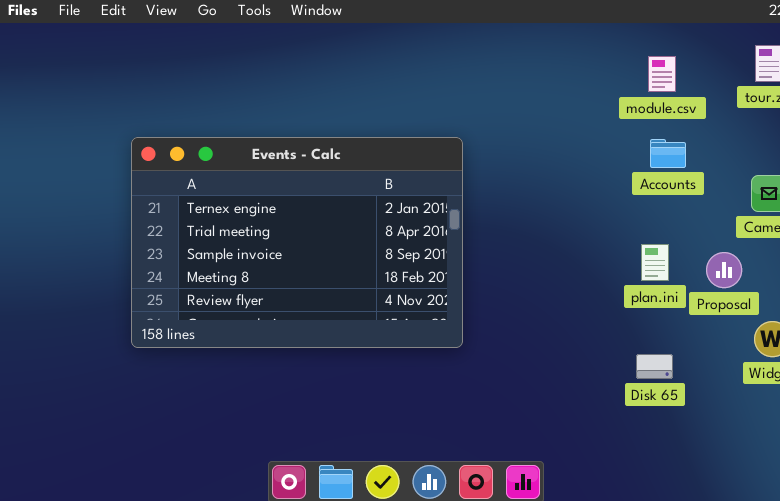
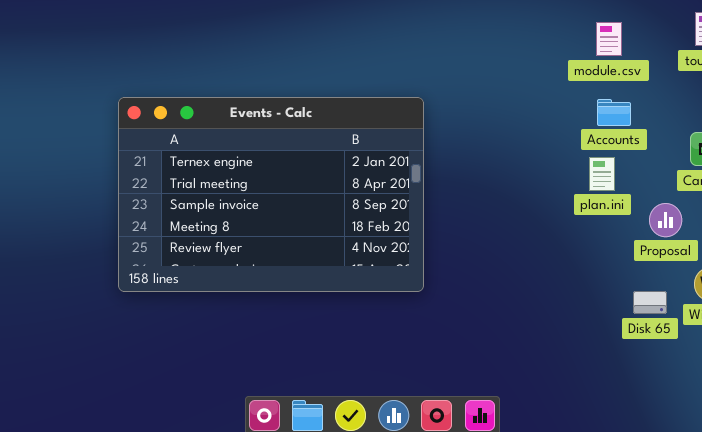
plan.ini: [641,244,669,281] -> [589,157,615,191], moved
Disk 65: [636,354,673,379] -> [633,291,667,314], moved

